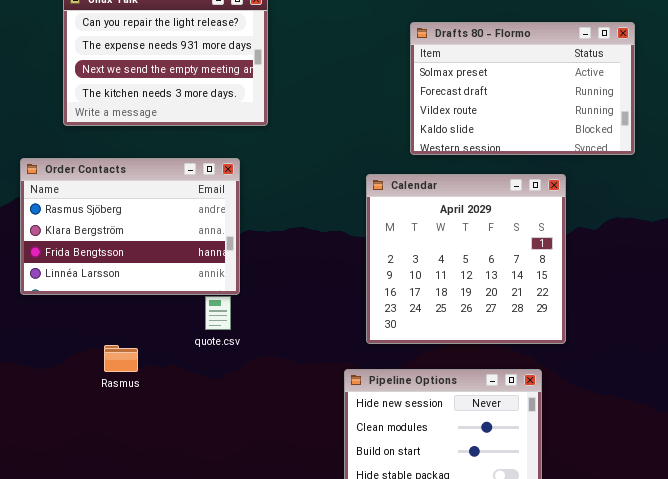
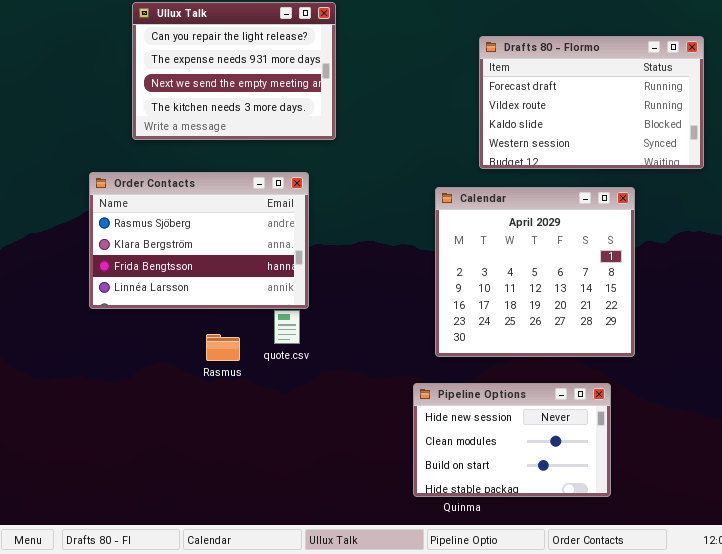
Drafts 80 - Flormo: [410,22,635,155] -> [479,36,704,169], scrolled down 1 row
Rasmus: [104,345,138,372] -> [206,334,240,361], moved

